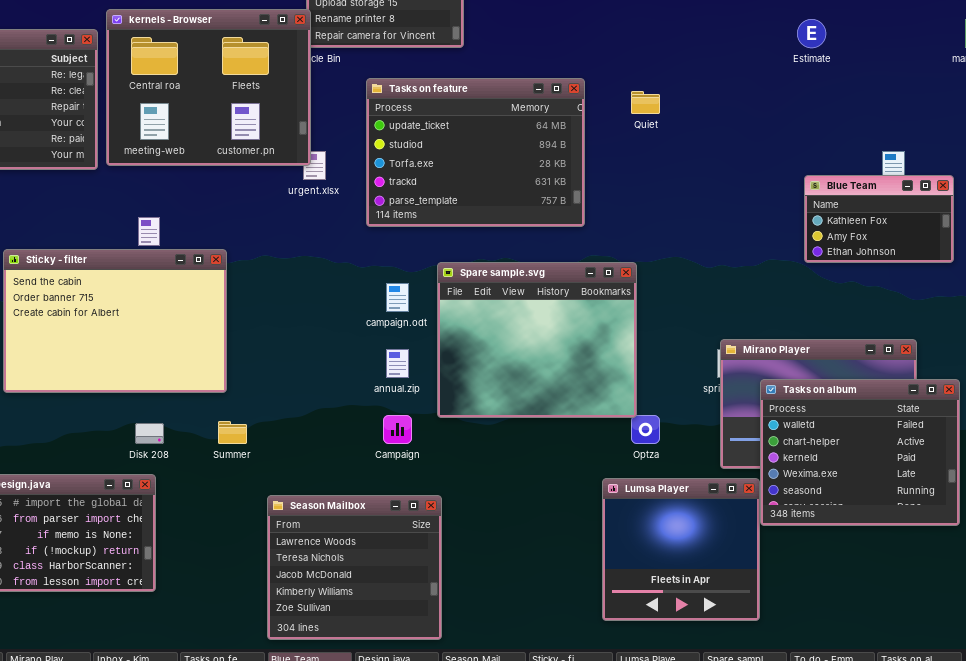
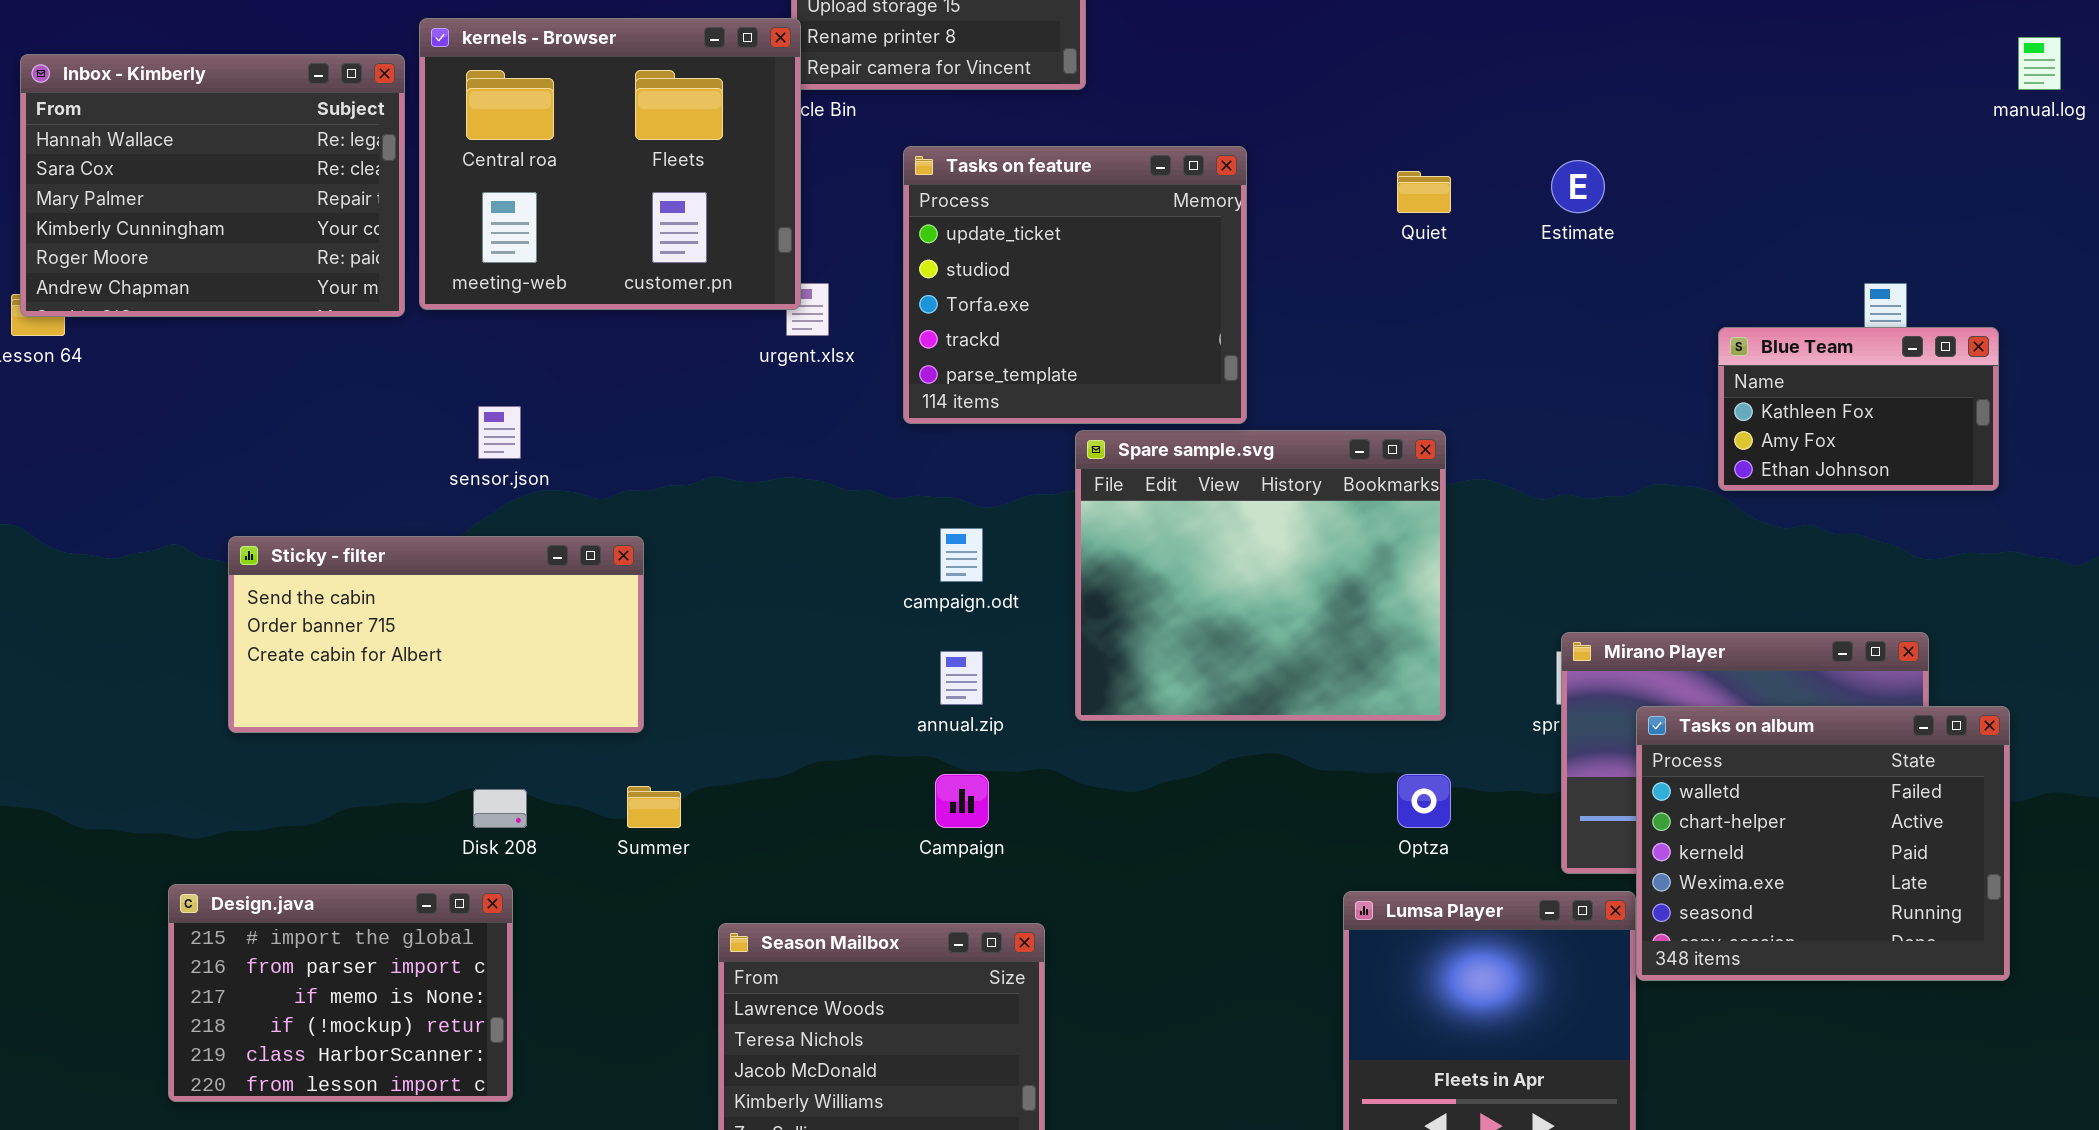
Estimate: [797,19,826,48] -> [1551,160,1605,213], moved
Tasks on feature: [366,78,585,227] -> [903,146,1247,424], resized
Sticky - filter: [3,249,227,393] -> [228,536,644,733], resized
Spare sample.svg: [437,262,637,418] -> [1075,430,1446,721], moved

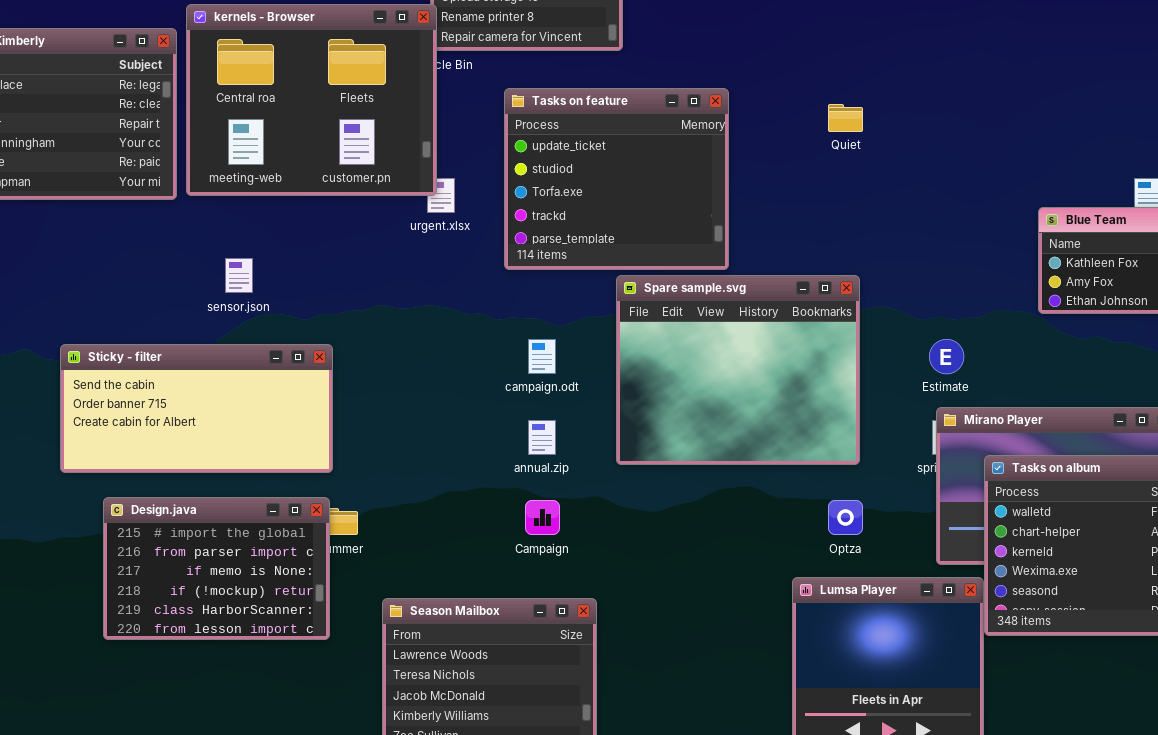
Estimate: [1551,160,1605,213] -> [929,339,964,374], moved
Design.java: [168,884,513,1102] -> [103,497,330,640], moved

